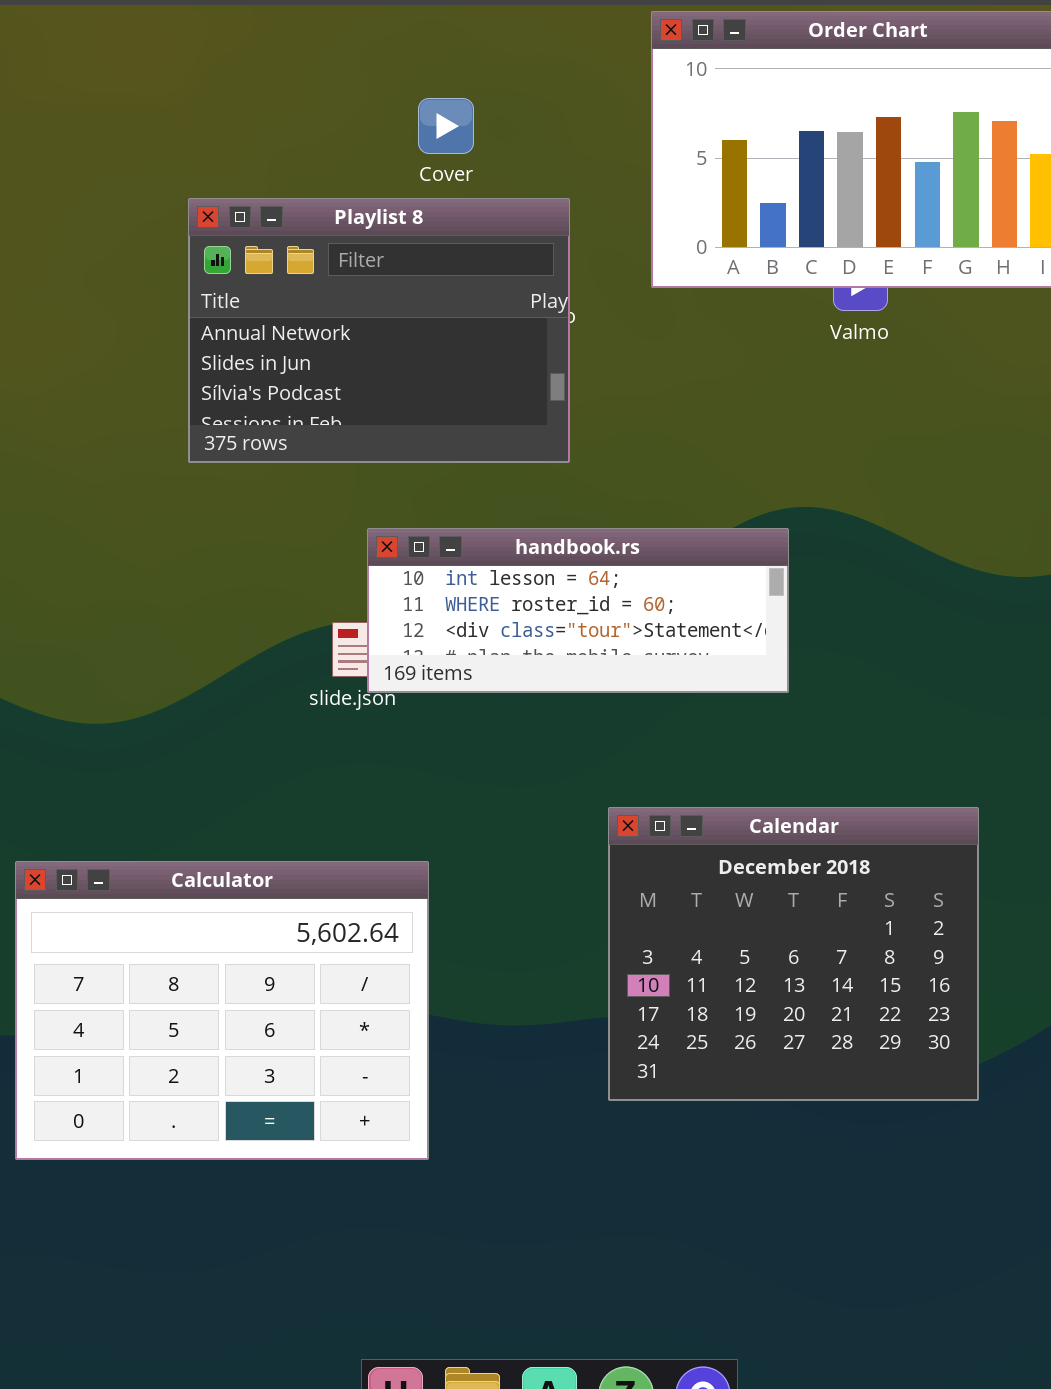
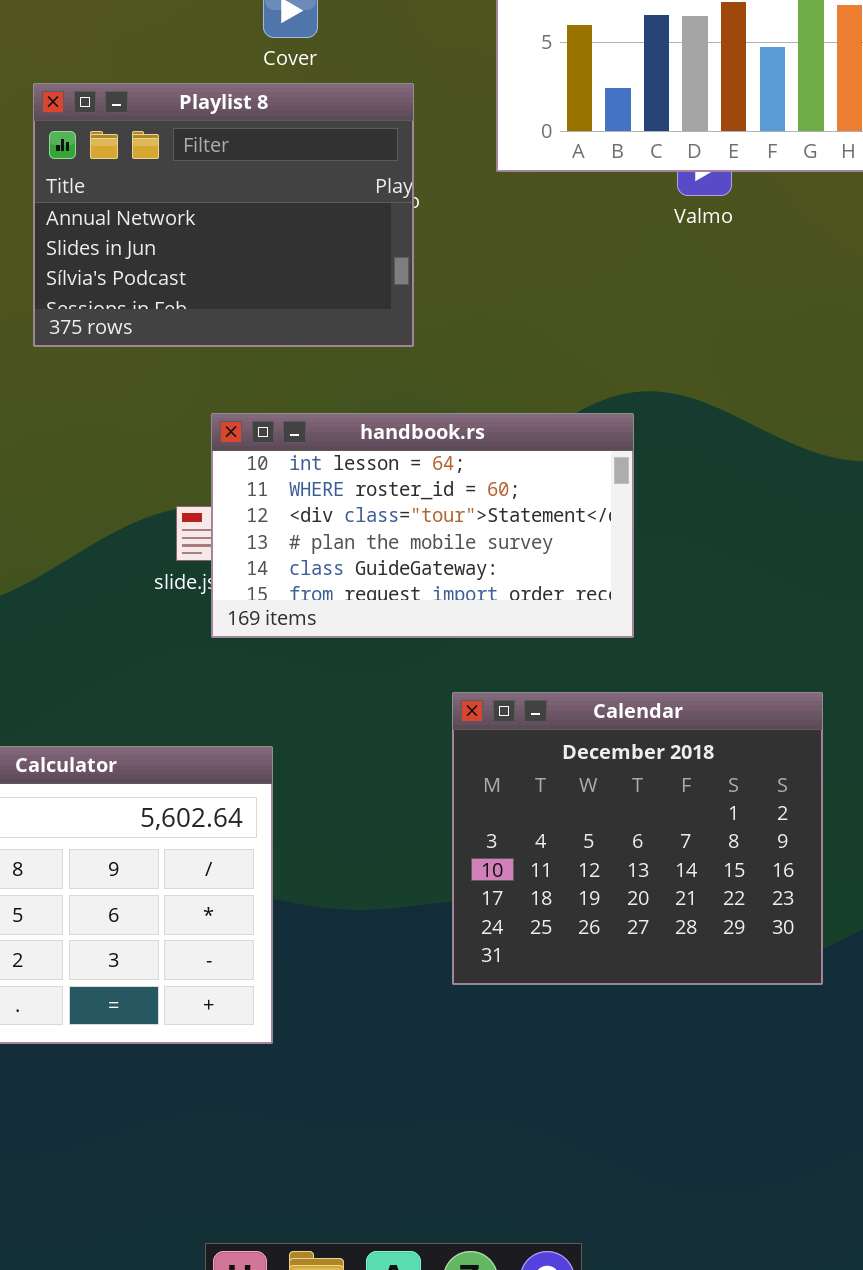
handbook.rs: [367,528,789,693] -> [211,413,634,638], resized

